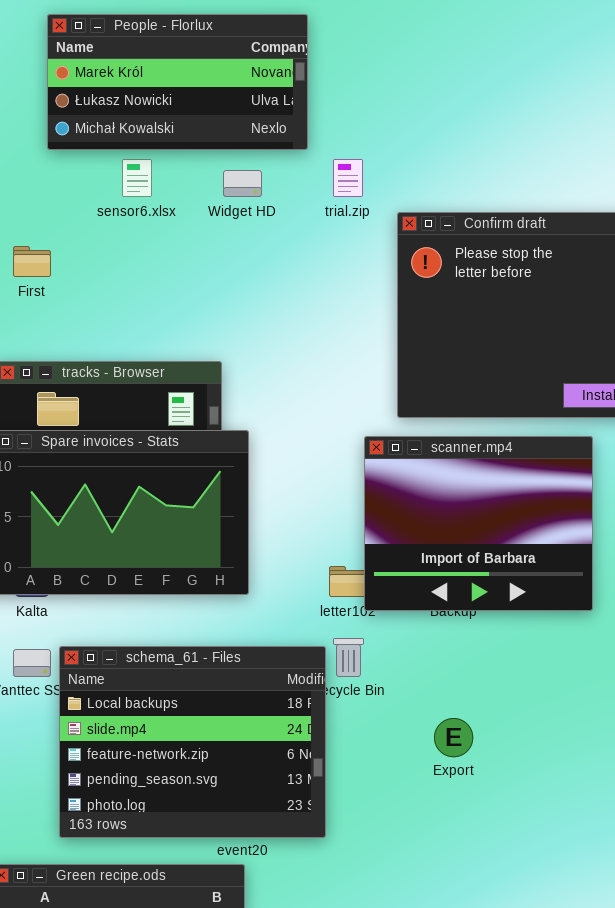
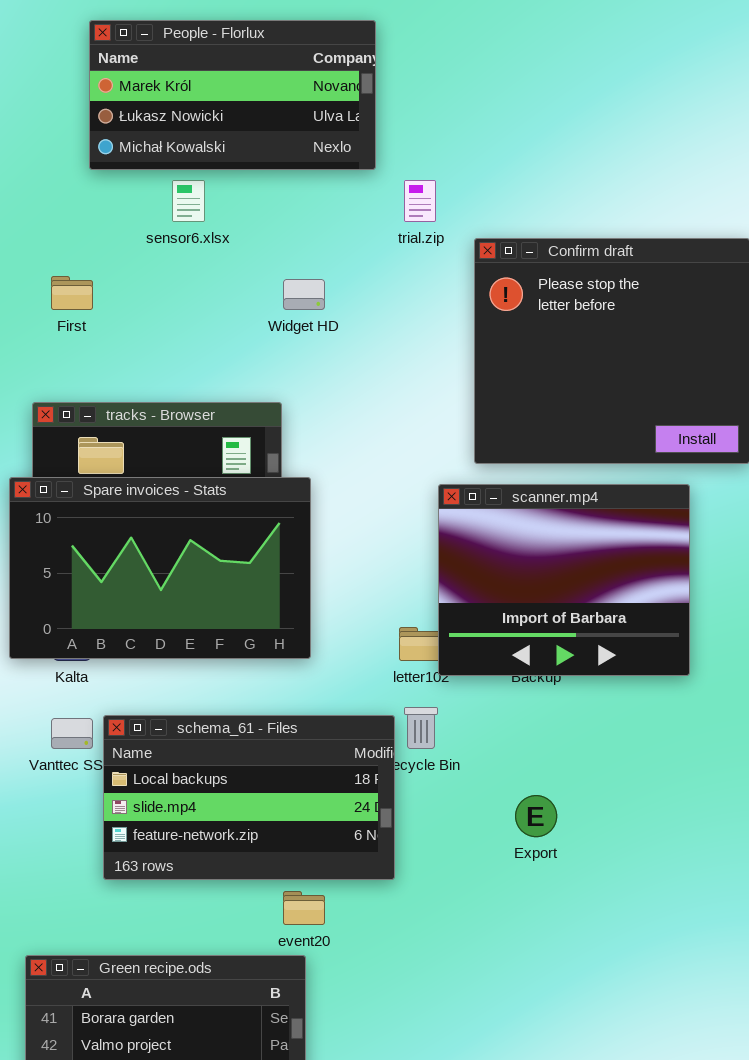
Widget HD: [223,170,262,197] -> [283,279,325,310], moved
schema_61 - Files: [59,646,326,838] -> [103,715,395,880], resized

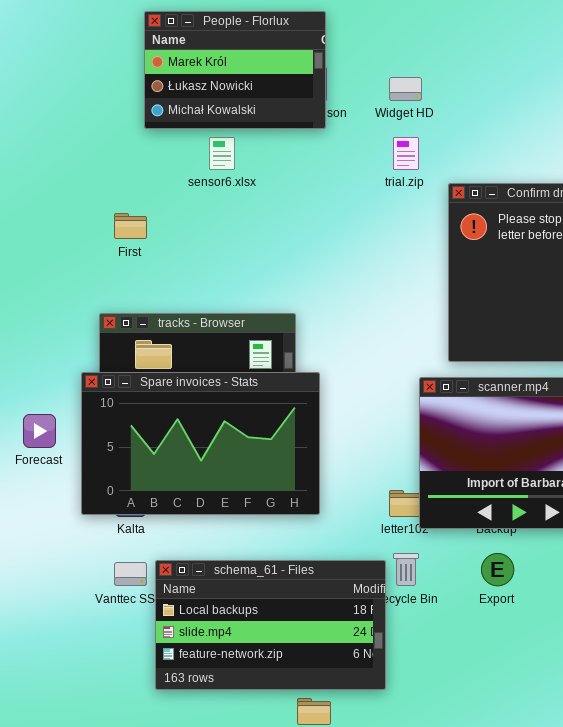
People - Florlux: [89,20,376,170] -> [144,11,326,129], resized
Widget HD: [283,279,325,310] -> [389,77,422,101], moved
Export: [515,795,557,837] -> [481,553,514,586], moved

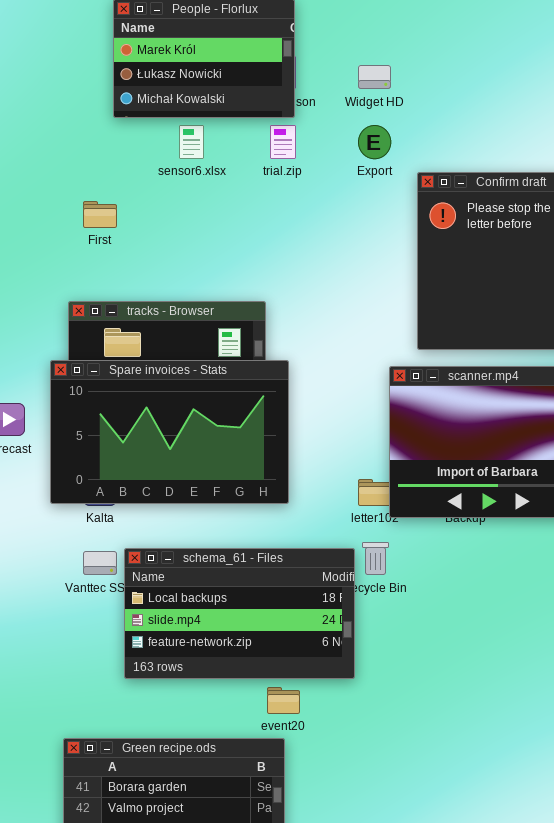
trial.zip: [393,137,419,170] -> [270,125,296,159], moved
Export: [481,553,514,586] -> [358,125,391,159], moved

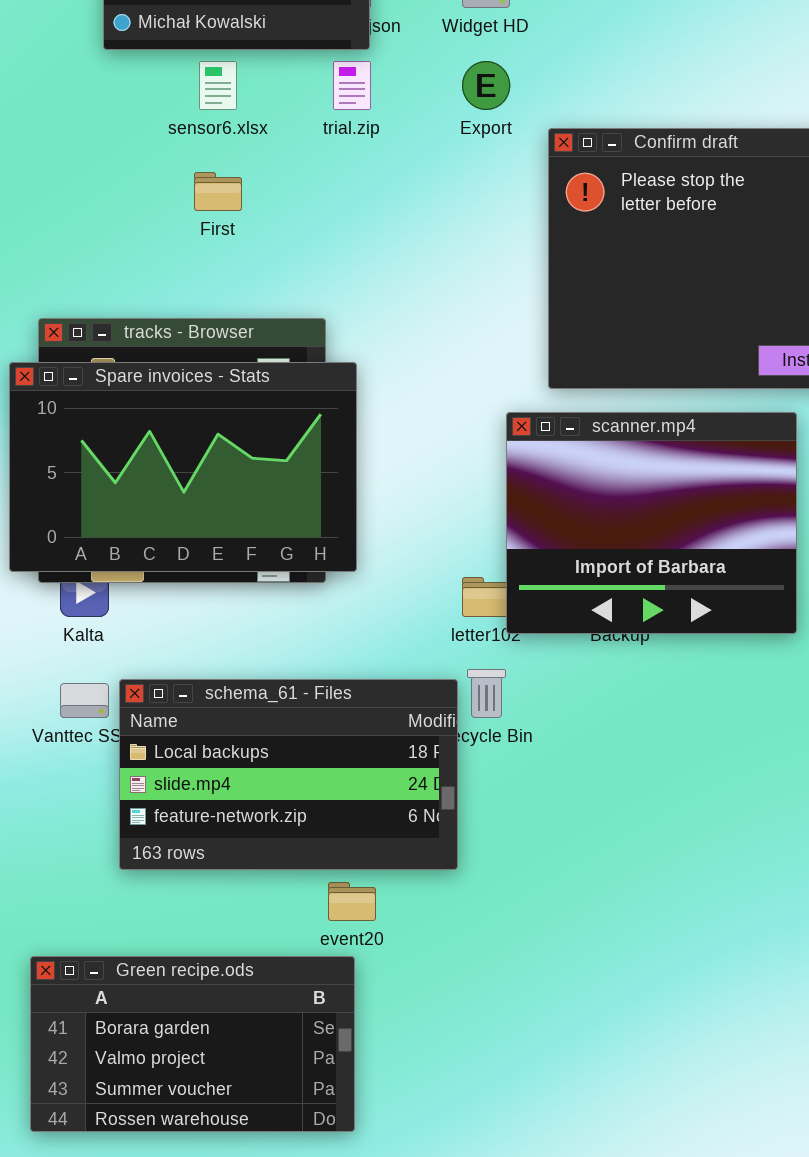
First: [83,201,117,228] -> [194,172,242,211], moved
Spare invoices - Stats: [50,360,289,504] -> [9,362,357,572], moved

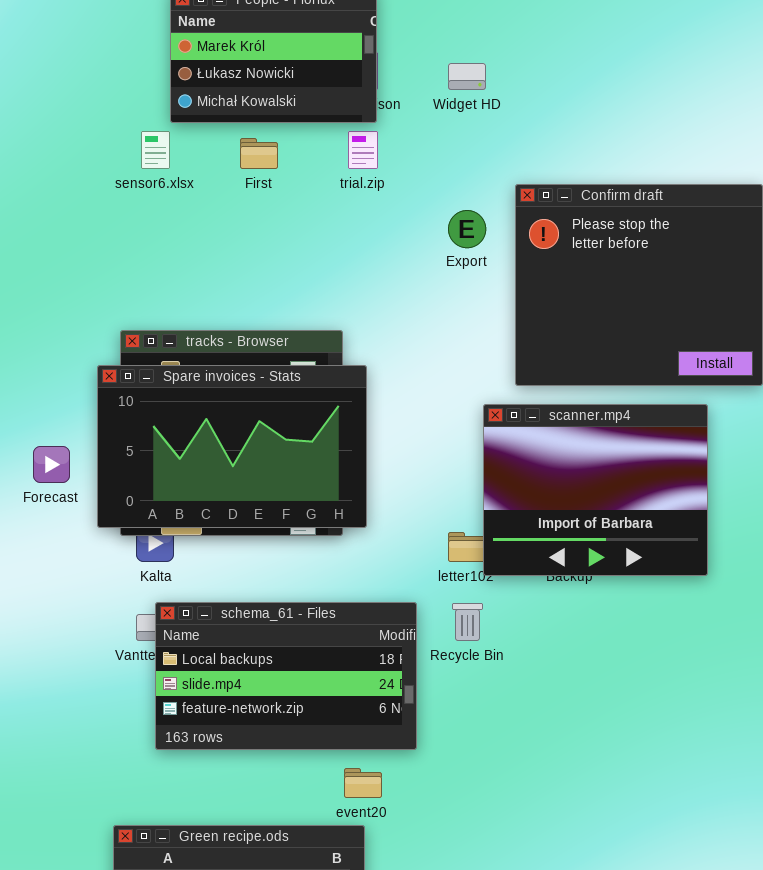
sensor6.xlsx: [199,61,237,110] -> [141,131,170,169], moved
Export: [462,61,510,110] -> [448,210,486,248], moved
First: [194,172,242,211] -> [240,138,278,169], moved
schema_61 - Files: [119,679,458,870] -> [155,602,417,750], moved

